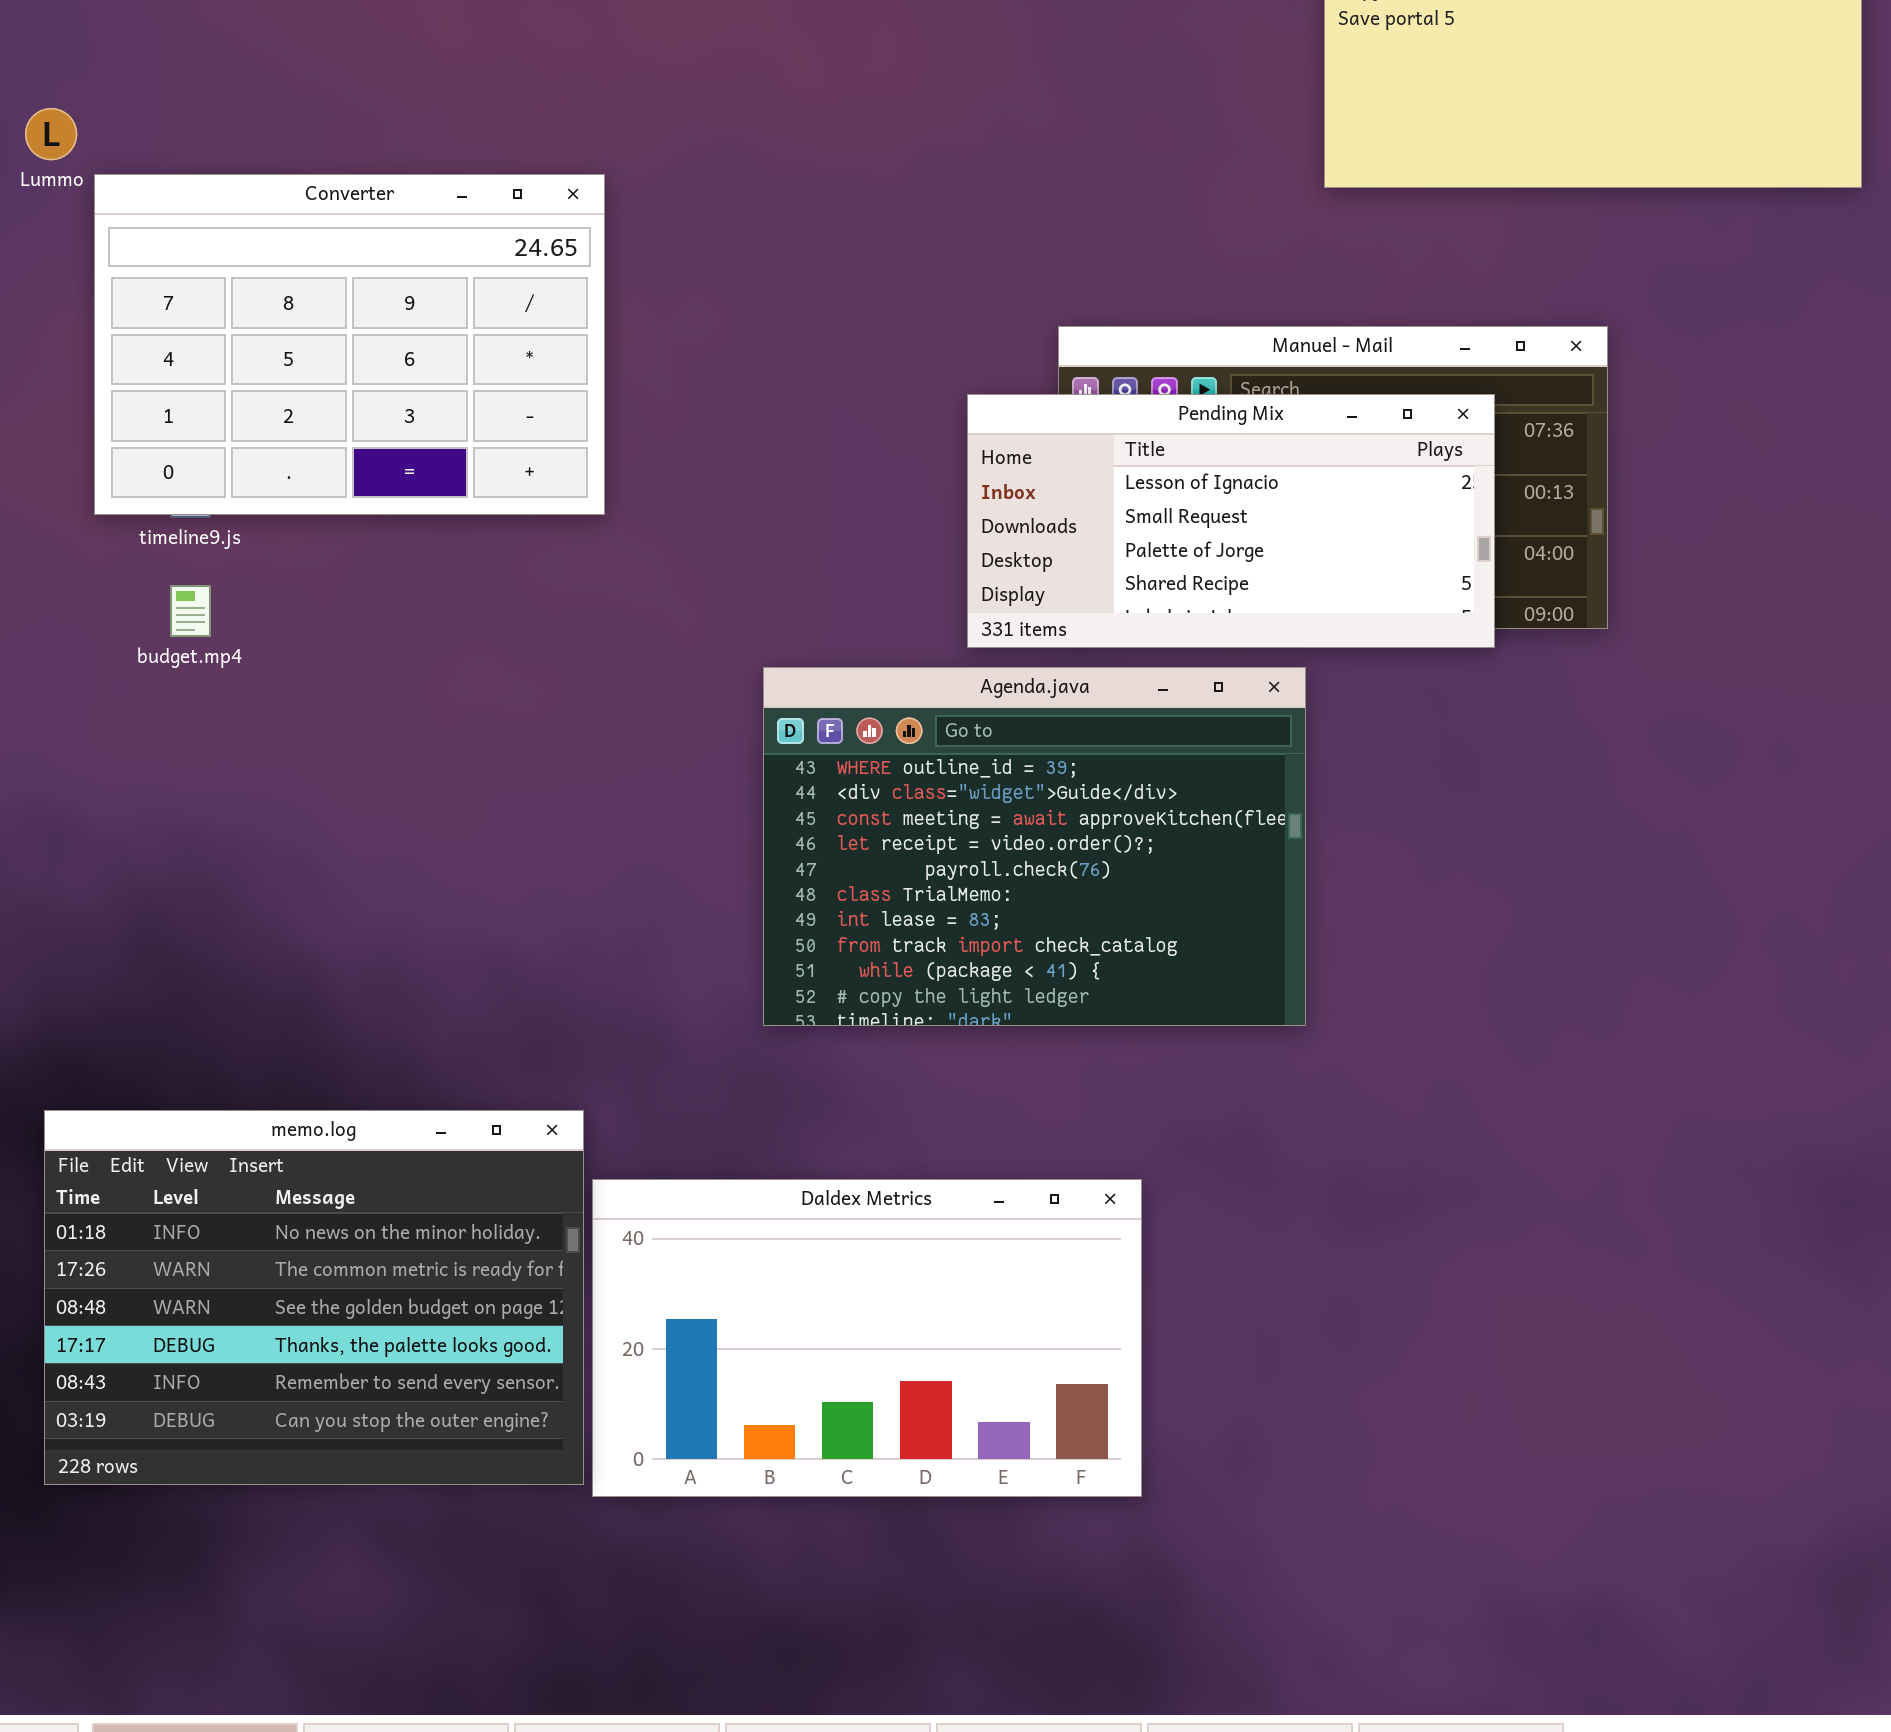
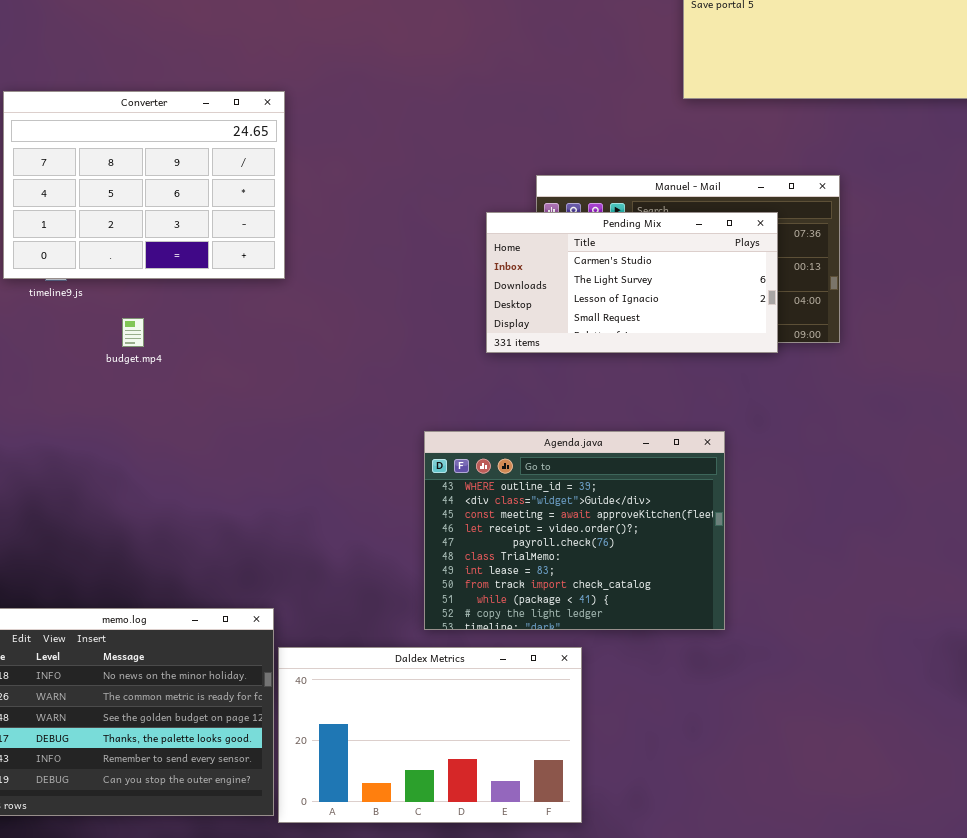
Pending Mix: [967,394,1495,648] -> [486,212,778,353], scrolled up 2 rows
budget.mp4: [170,585,211,637] -> [122,318,144,347], moved
Agenda.java: [763,667,1306,1026] -> [424,431,725,630], moved

